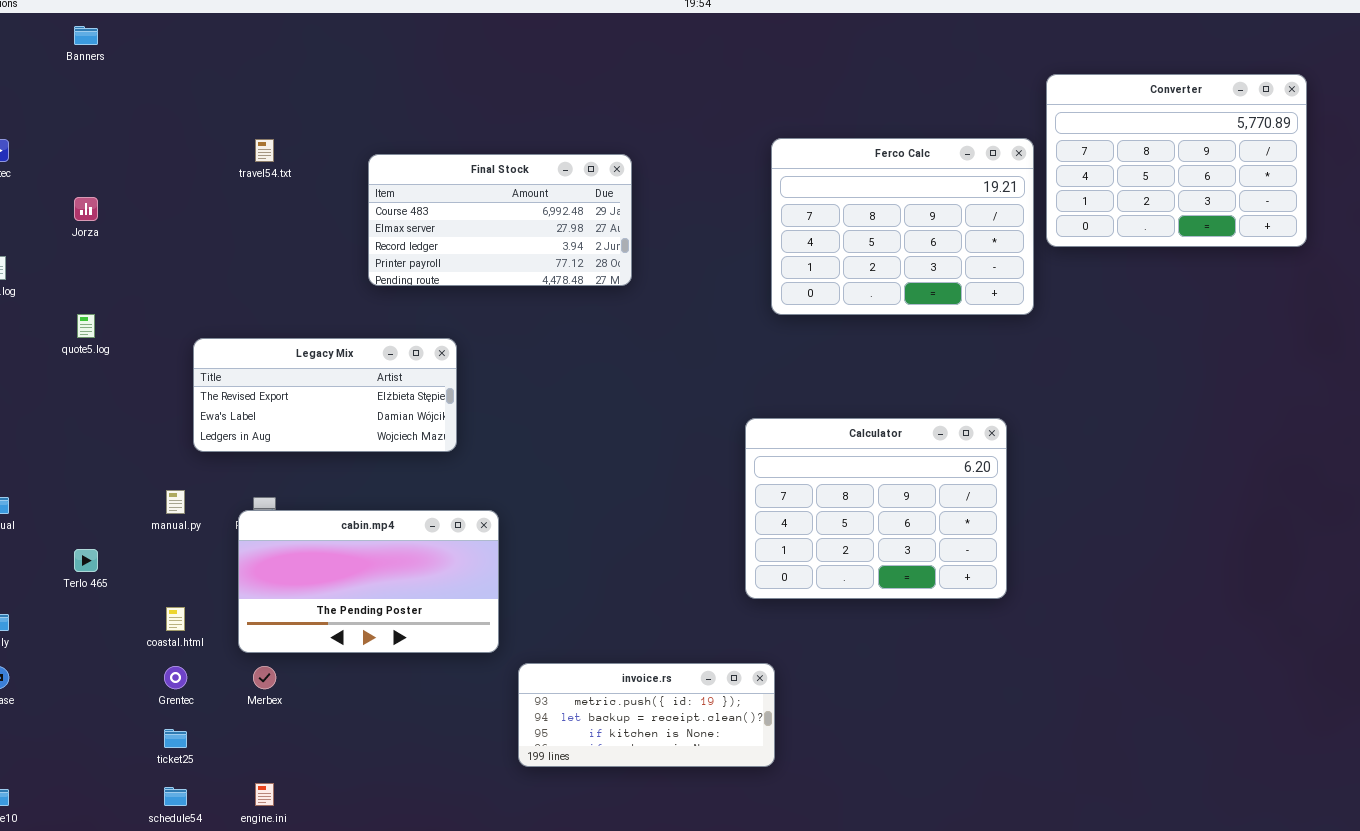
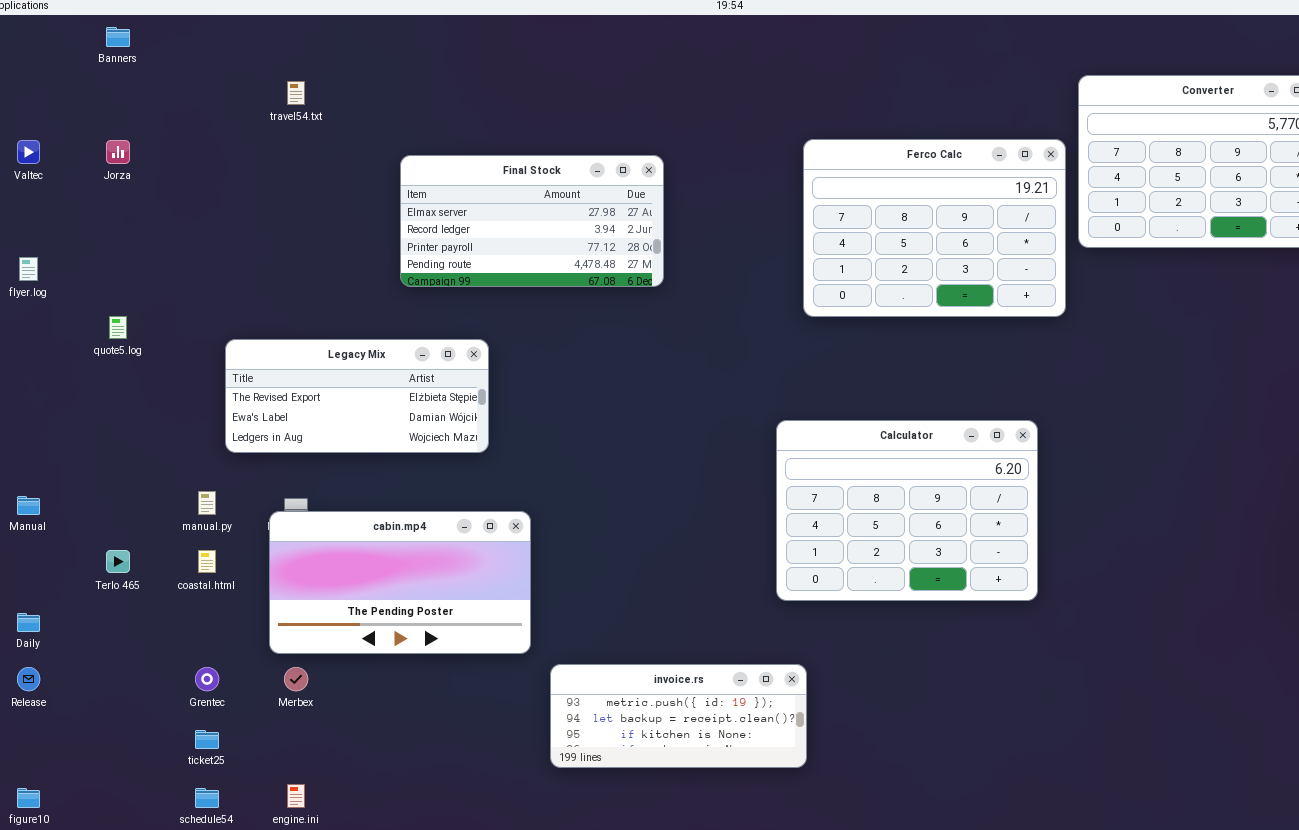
travel54.txt: [255,139,274,162] -> [287,81,305,105], moved
Final Stock: [368,154,632,286] -> [400,155,664,287], scrolled down 1 row
Jorza: [74,197,98,221] -> [106,140,130,164], moved
coastal.html: [166,607,185,631] -> [198,550,216,573], moved

